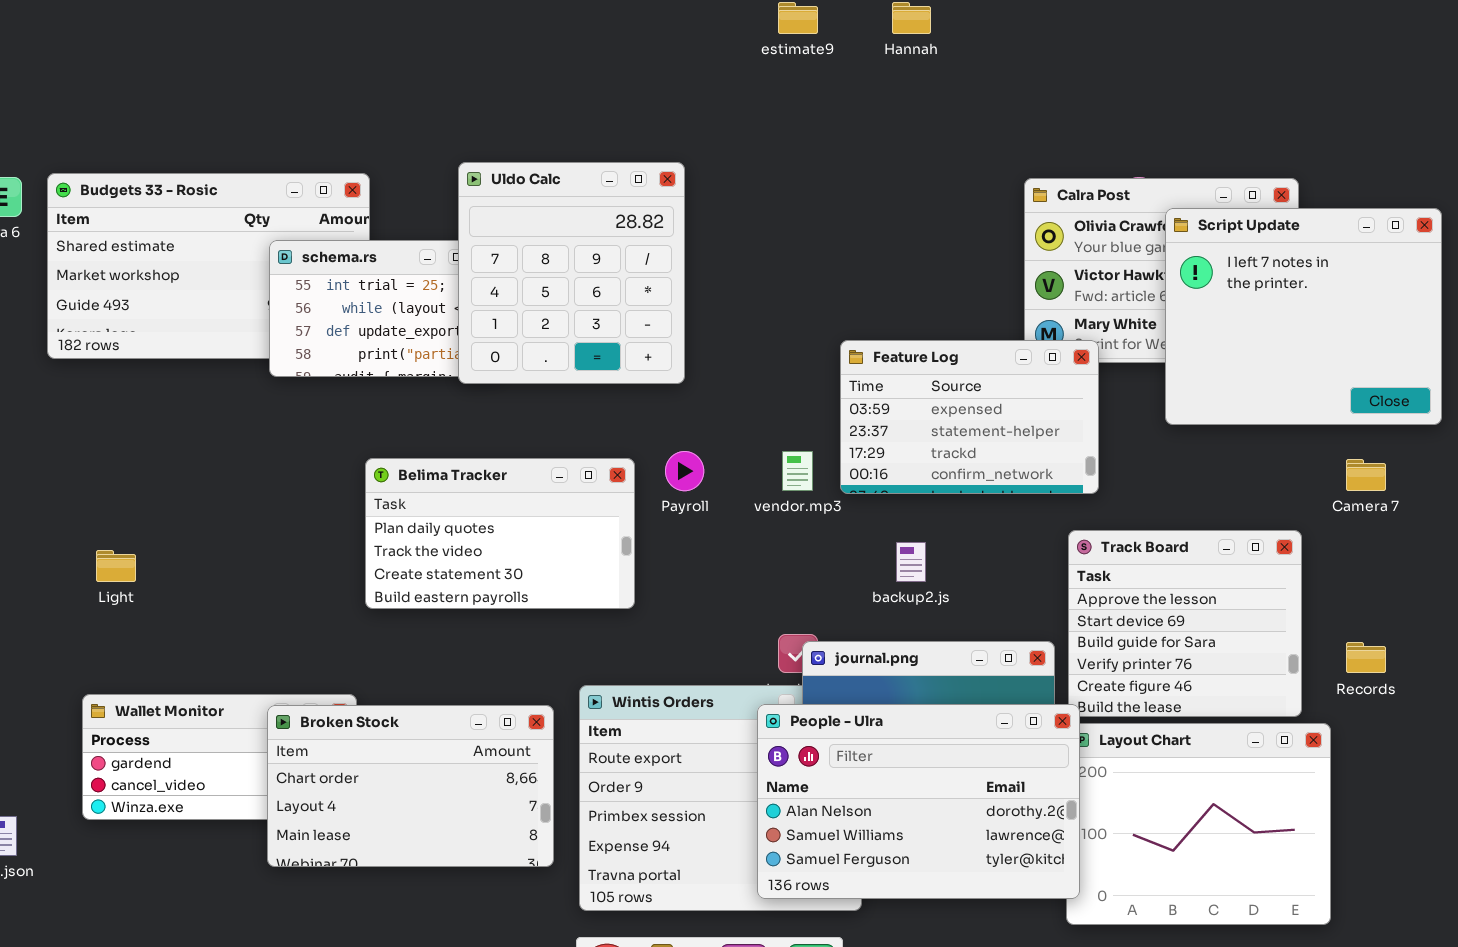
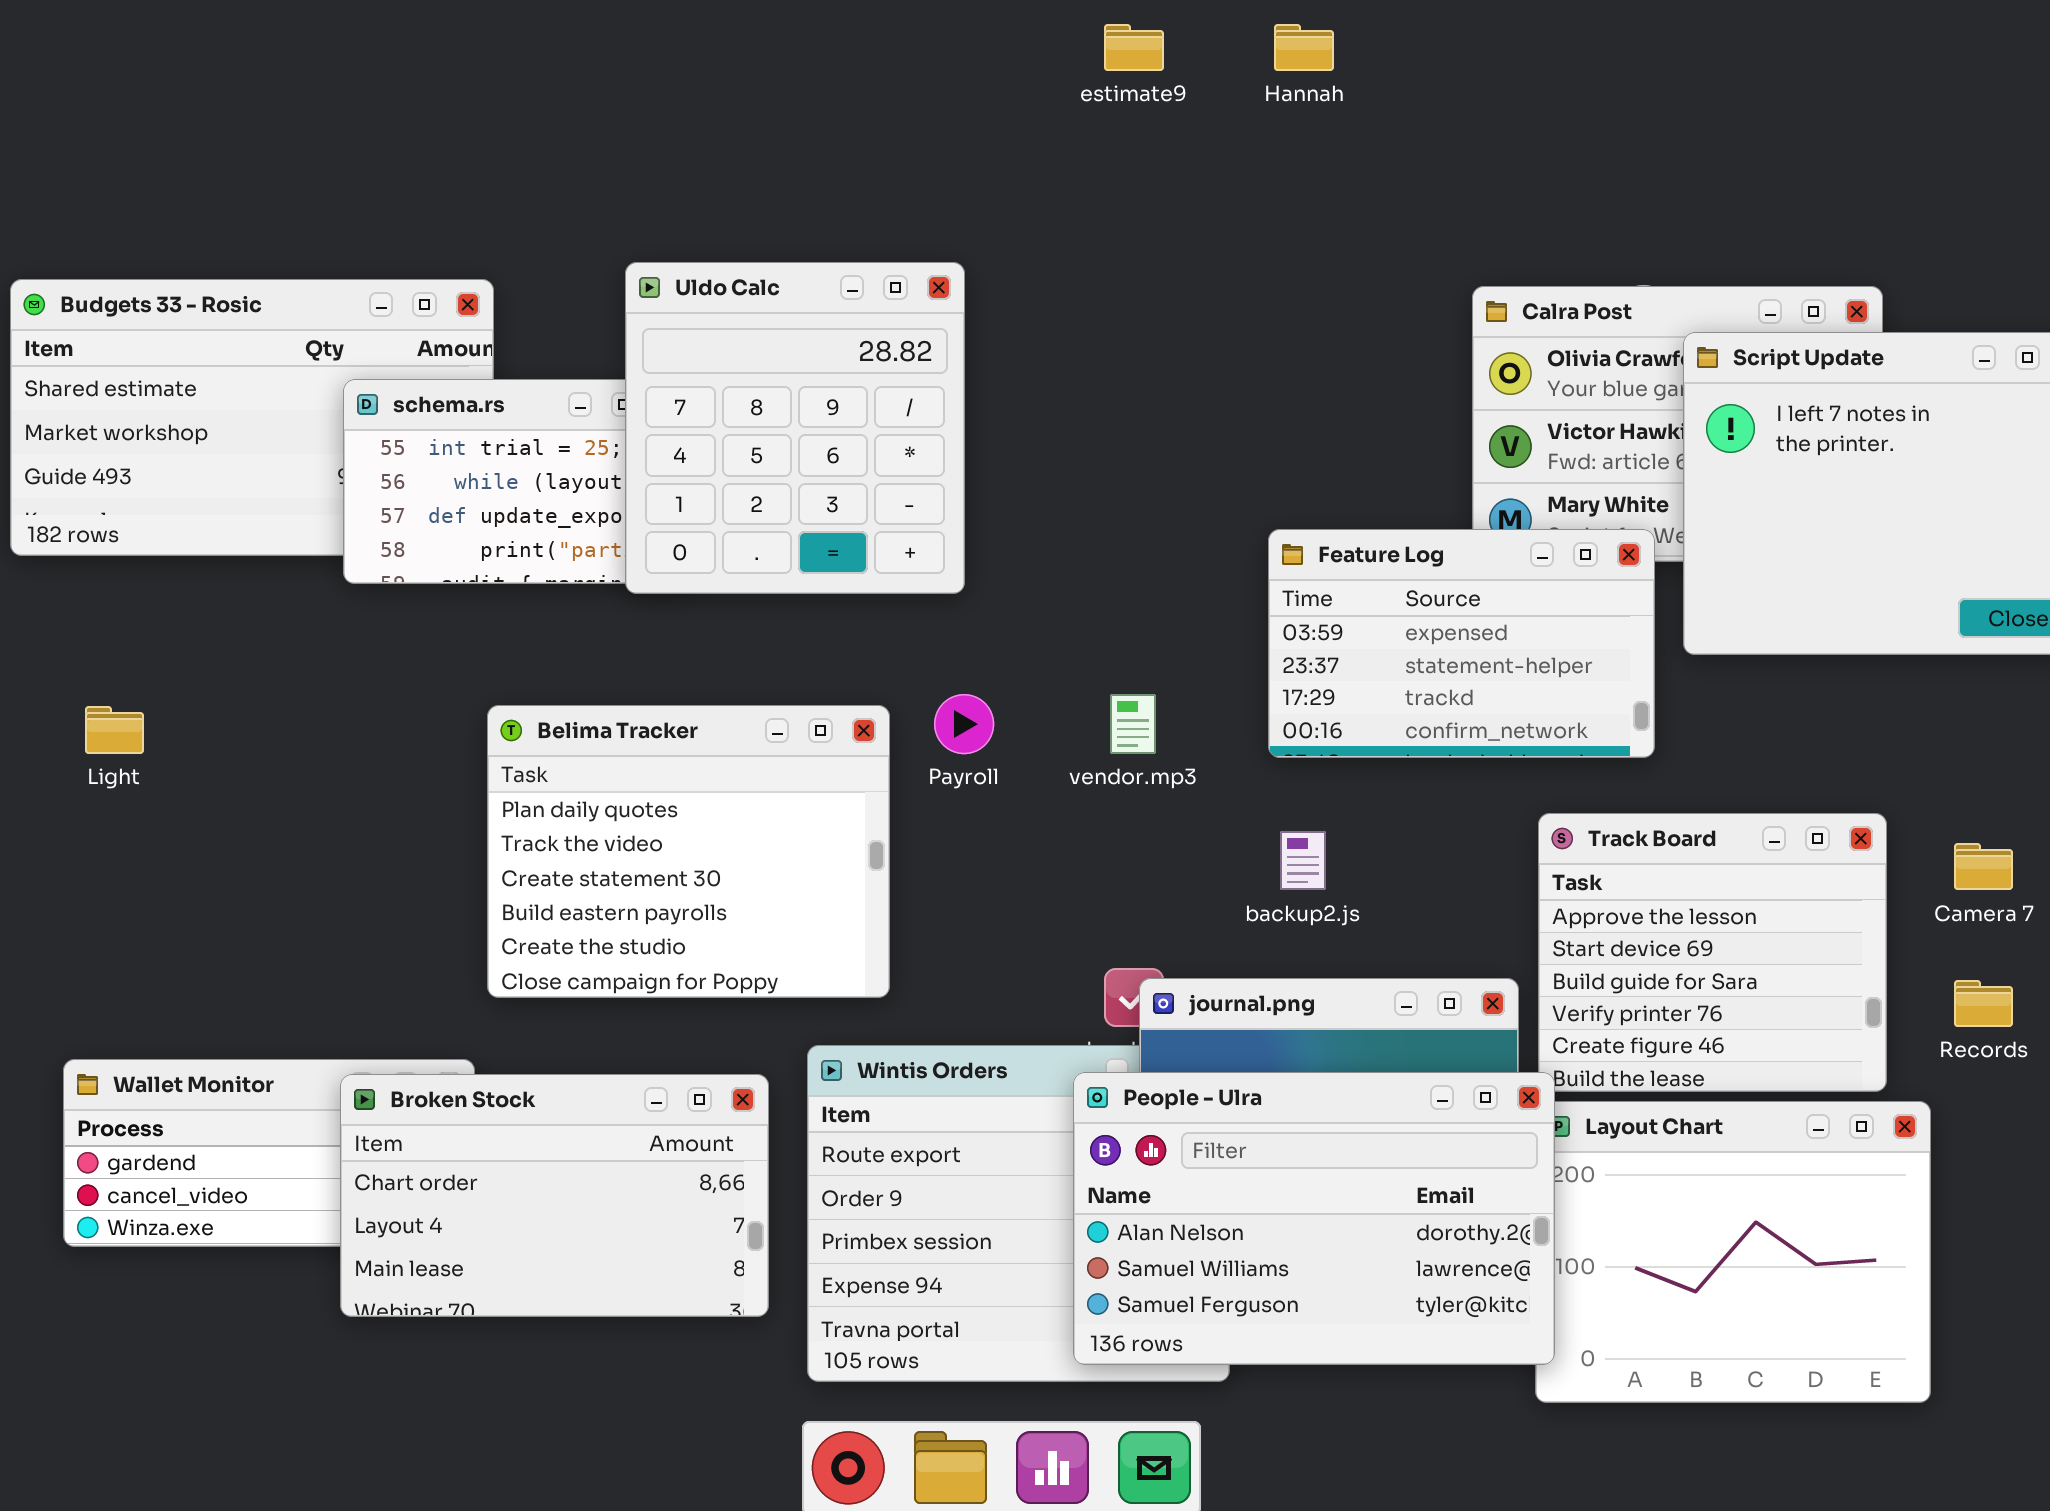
Feature Log: [840,340,1099,494] -> [1268,529,1655,758], moved
Belima Tracker: [365,458,635,609] -> [487,705,890,998], resized
Camera 7: [1346,459,1386,491] -> [1954,843,2013,890], moved
Light: [96,550,136,582] -> [85,706,144,754], moved

